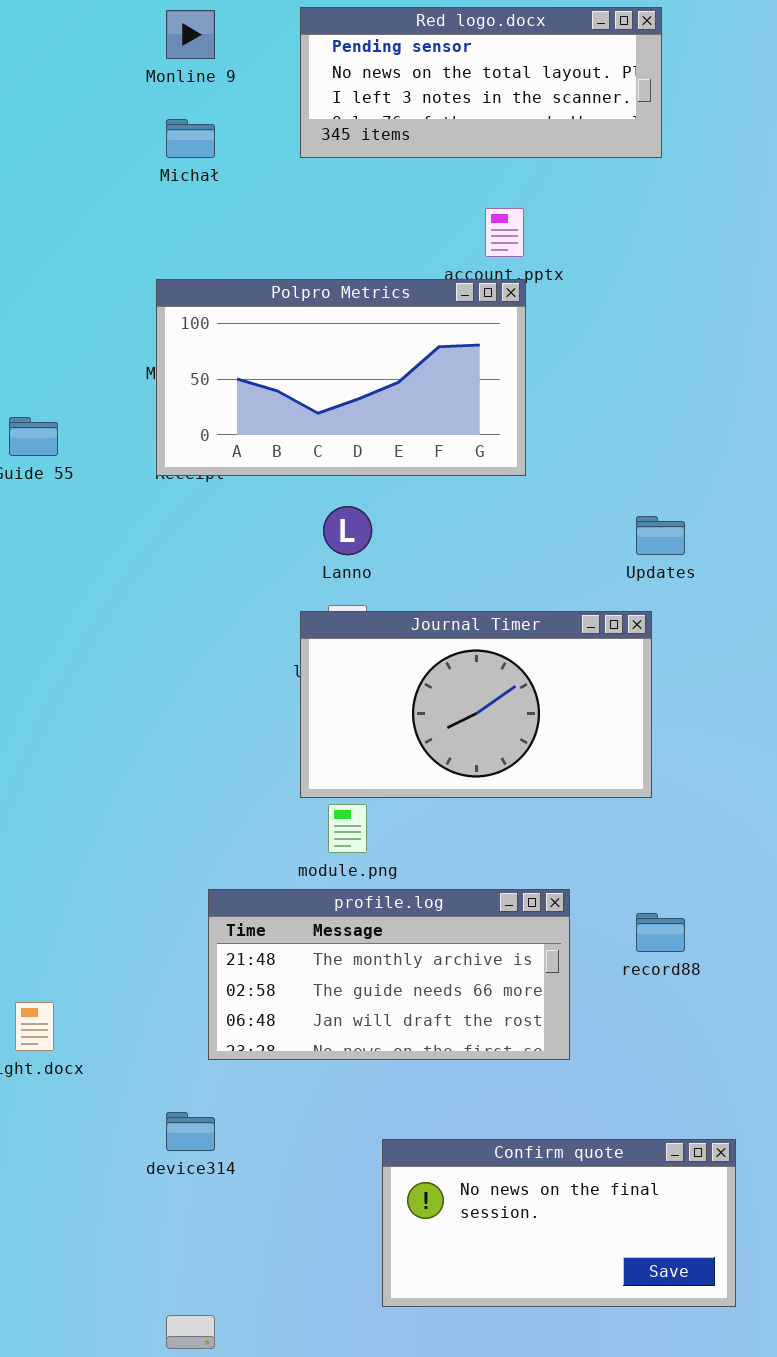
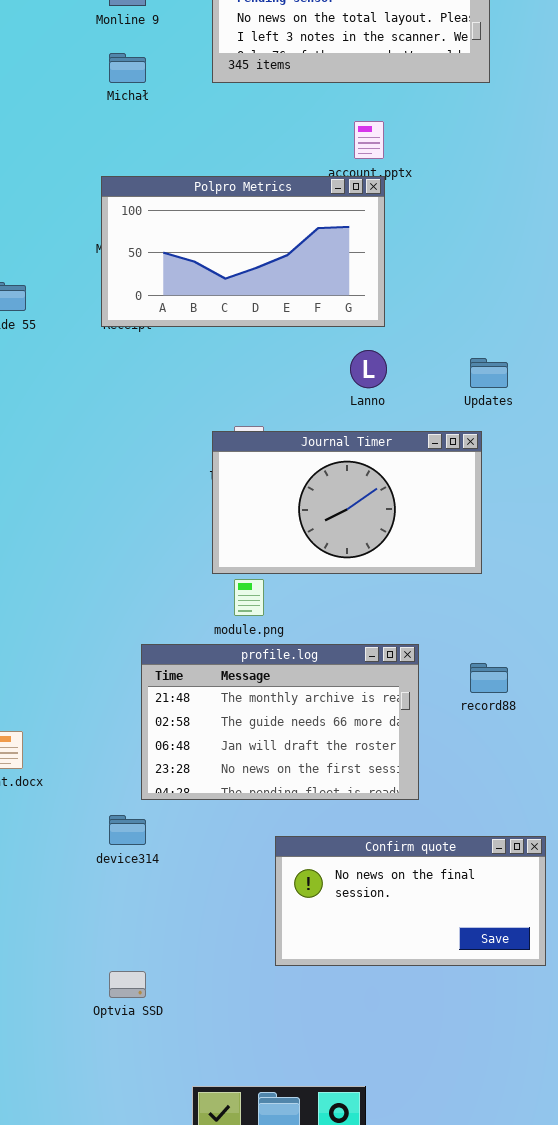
Lanno: [323,506,372,555] -> [350,350,387,388], moved
profile.log: [208,889,570,1060] -> [141,644,419,800], resized

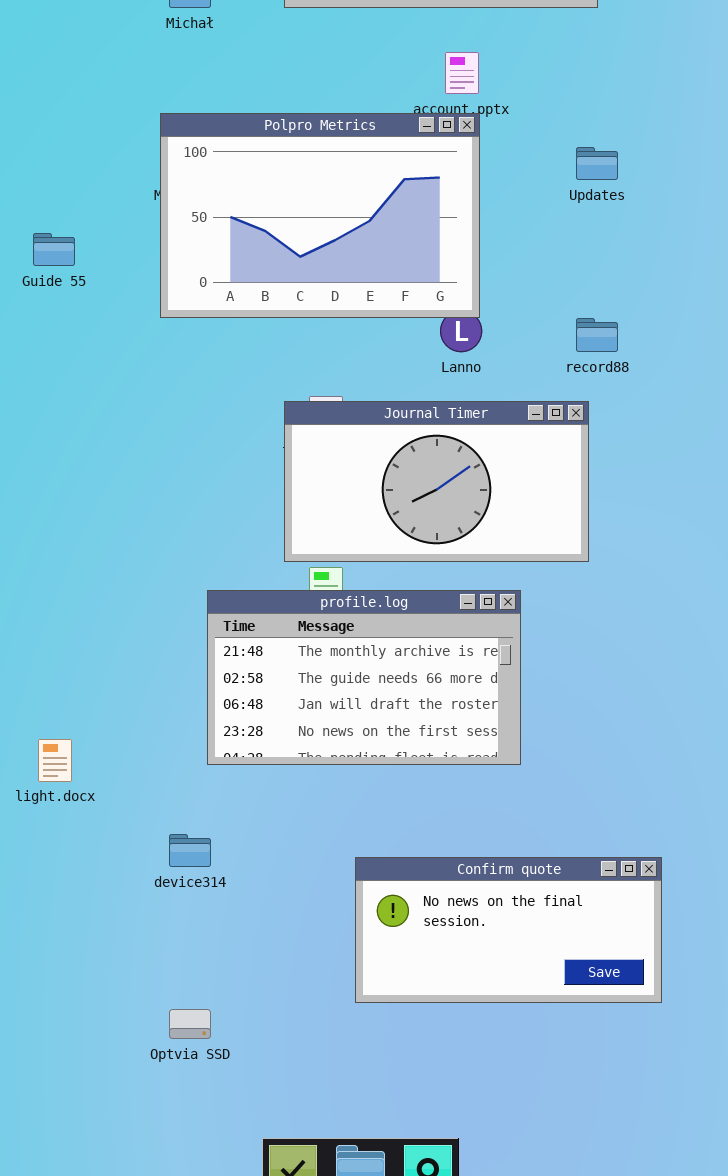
Polpro Metrics: [101,176,385,327] -> [160,113,480,318], resized
Updates: [470,358,508,388] -> [576,147,618,180], moved
profile.log: [141,644,419,800] -> [207,590,521,765], moved
record88: [470,663,508,693] -> [576,318,618,352], moved

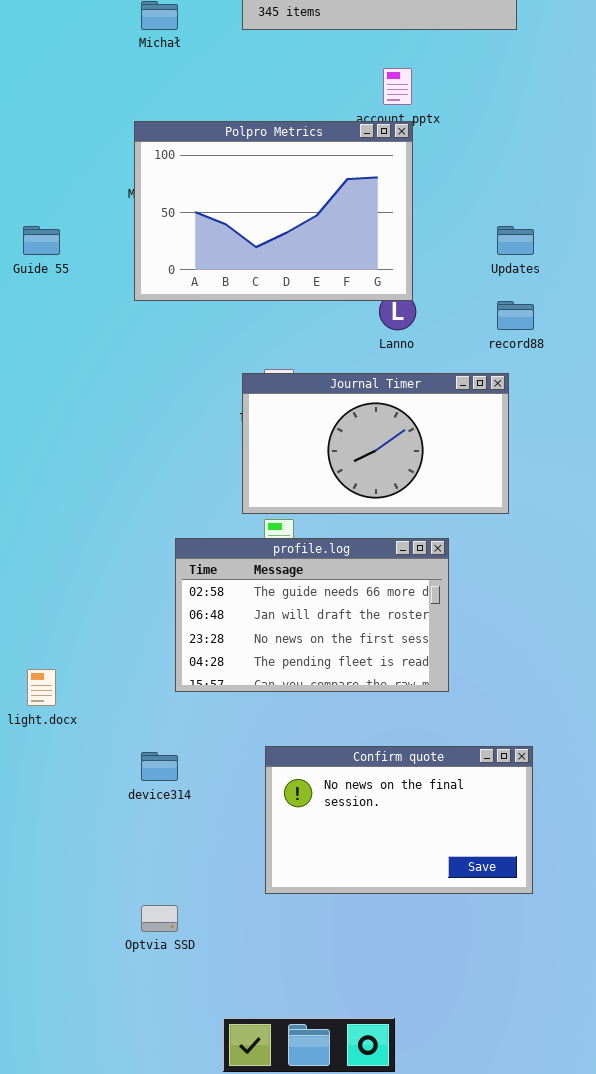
Updates: [576,147,618,180] -> [497,226,534,255], moved
profile.log: [207,590,521,765] -> [175,538,449,692], scrolled down 1 row
Confirm quote: [355,857,662,1003] -> [265,746,533,894], moved, resized

